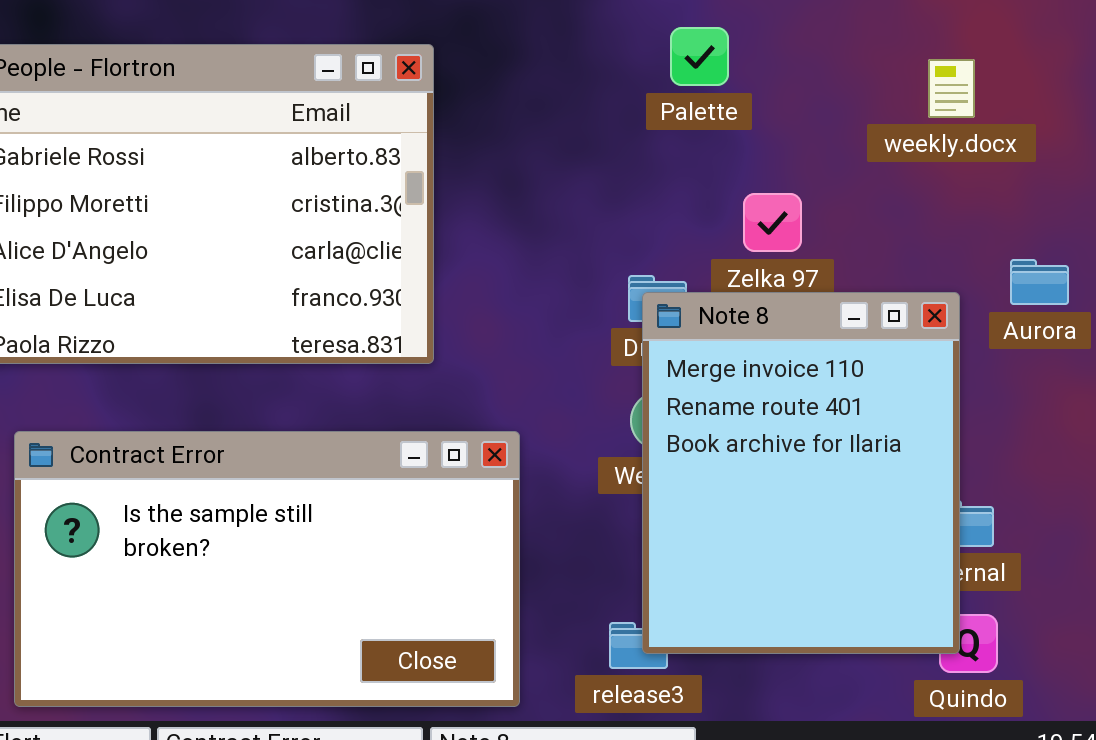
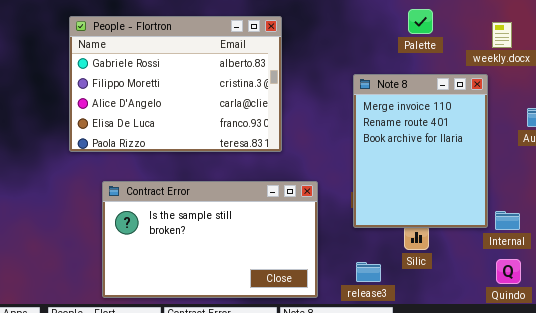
Palette: [670,27,729,86] -> [408,9,433,34], moved
Note 8: [642,292,960,654] -> [353,74,488,228], moved

